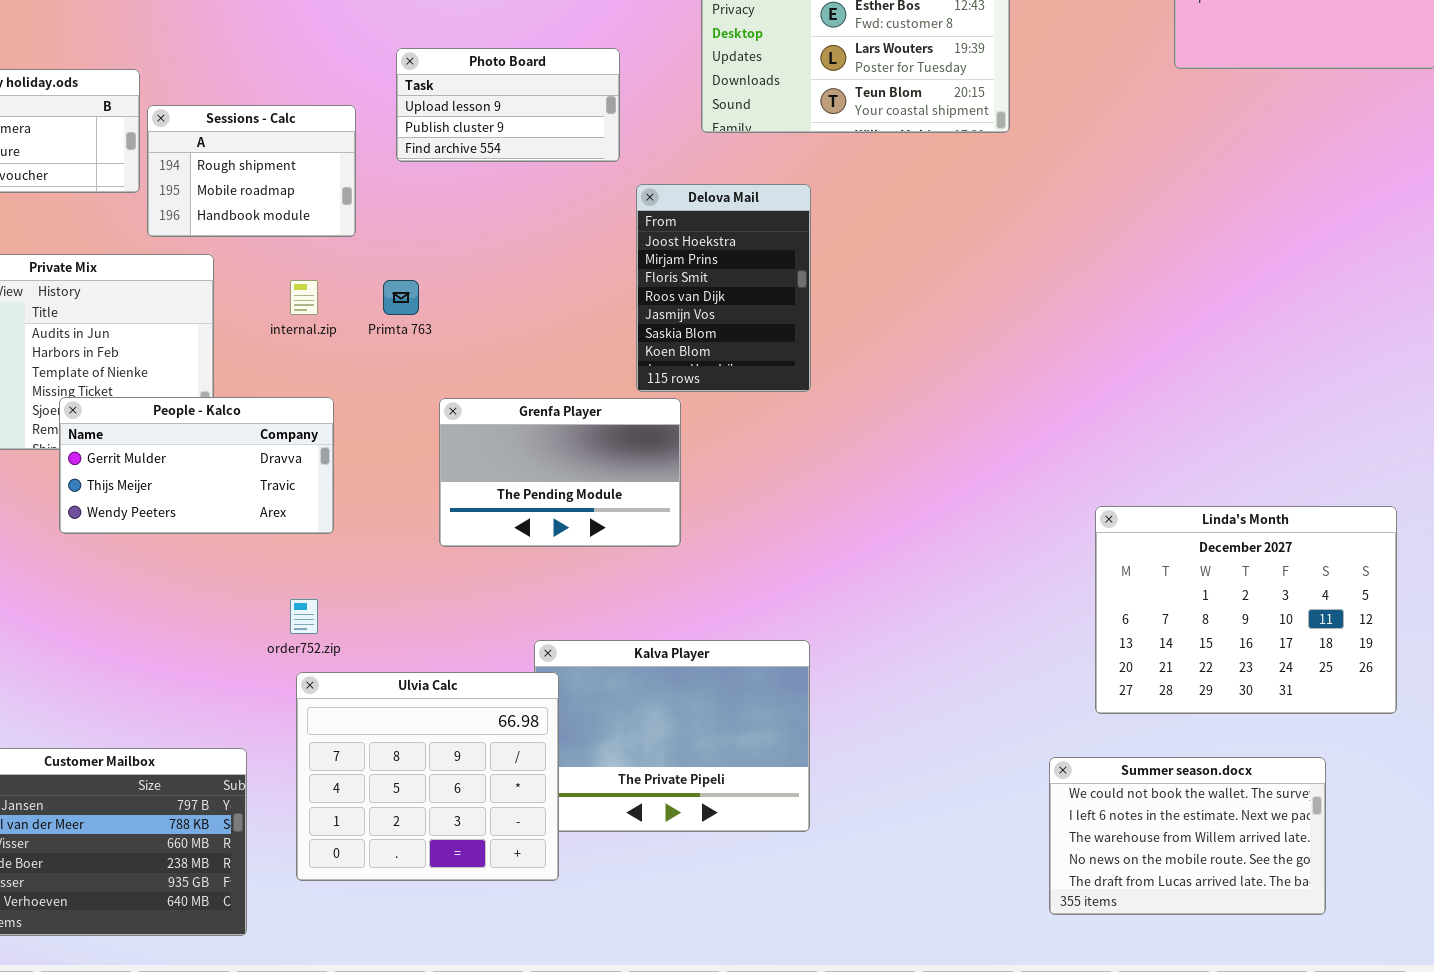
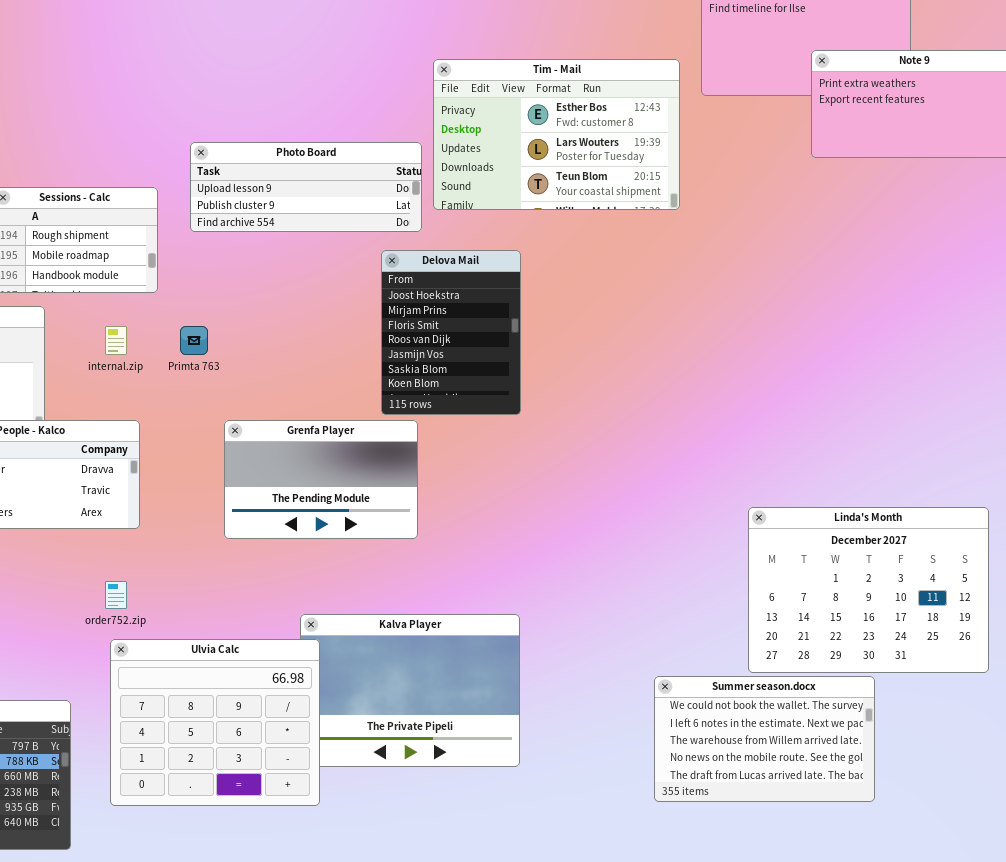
Photo Board: [396,48,620,162] -> [190,142,422,232], resized
Summer season.docx: [1049,757,1326,915] -> [654,676,875,802], moved

